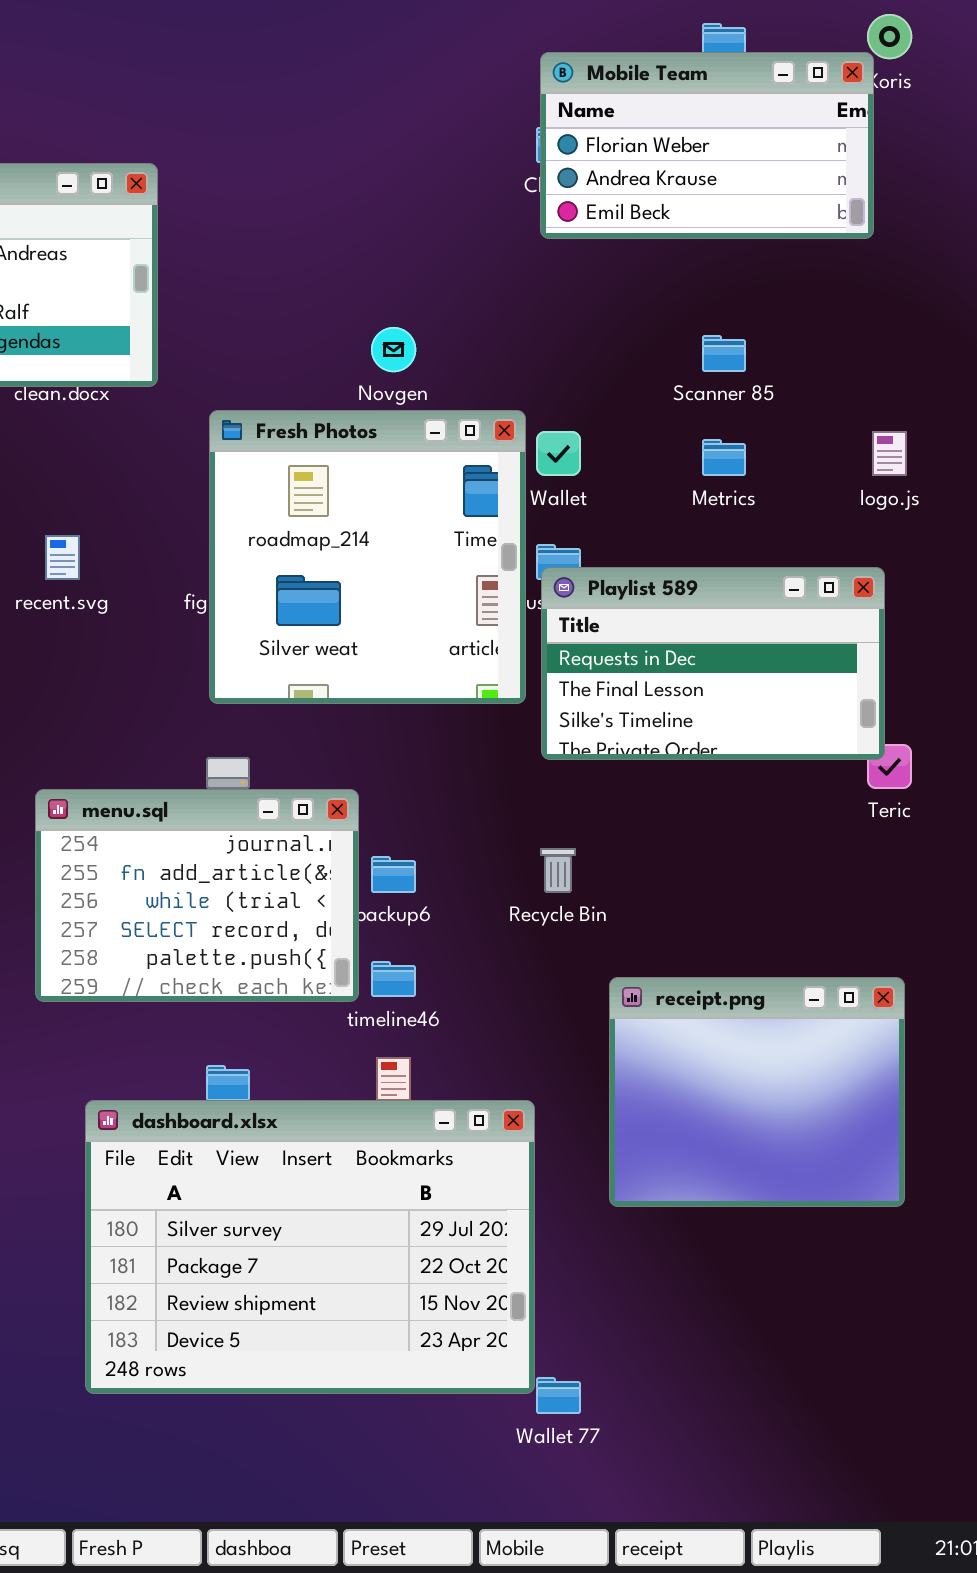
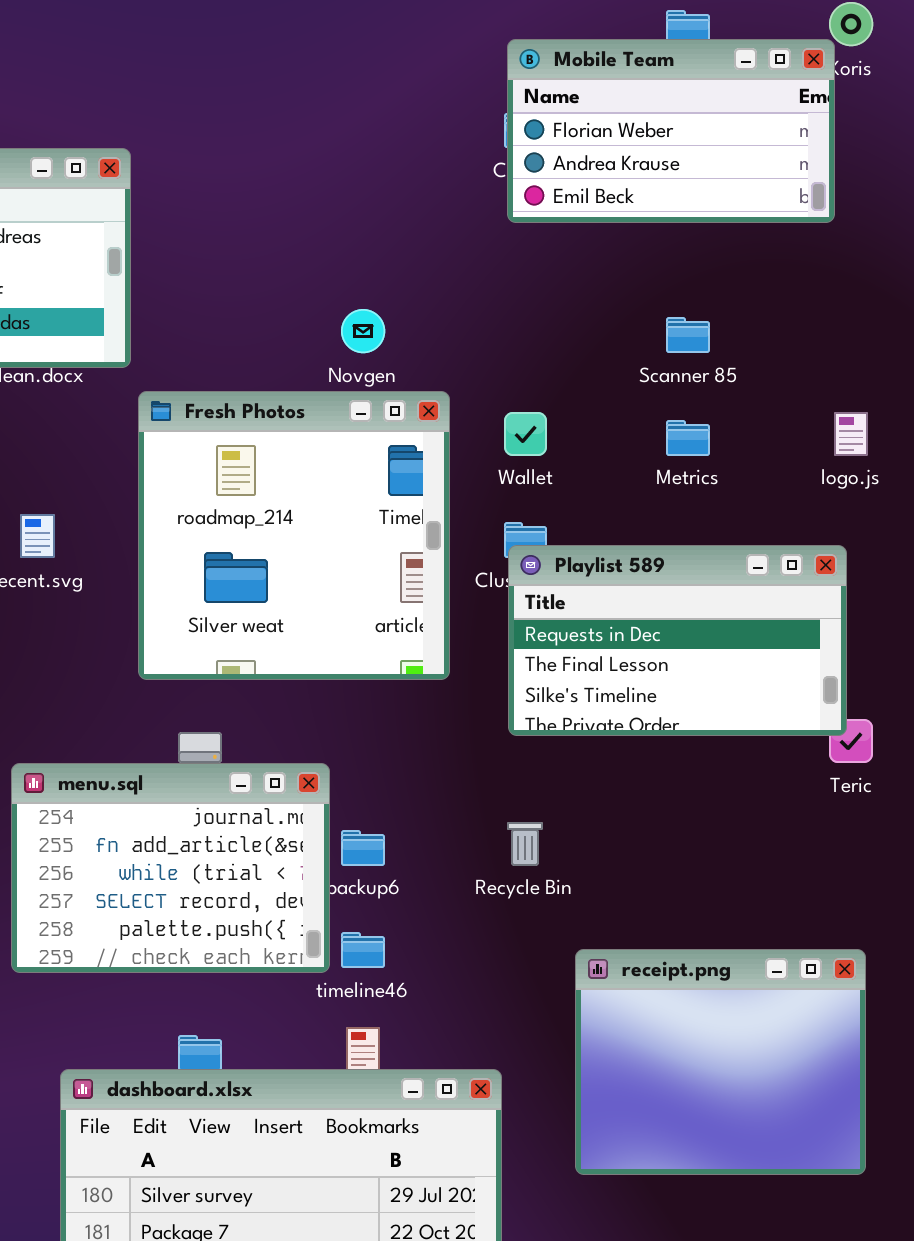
Fresh Photos: [209,410,526,704] -> [138,391,450,680], moved

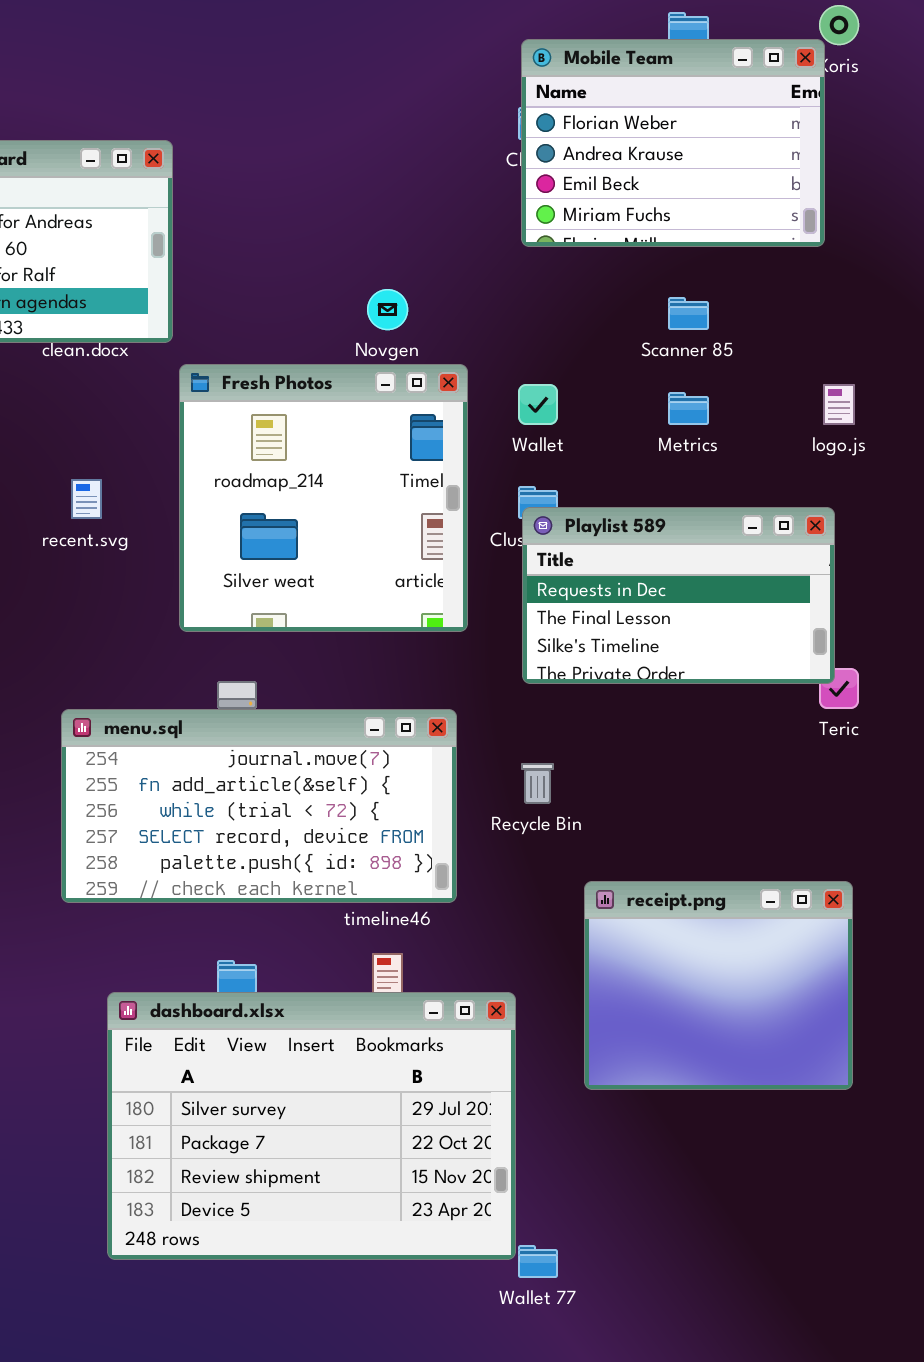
Mobile Team: [507,39,835,223] -> [521,39,825,247], resized
menu.sql: [11,763,330,973] -> [61,709,457,903], resized

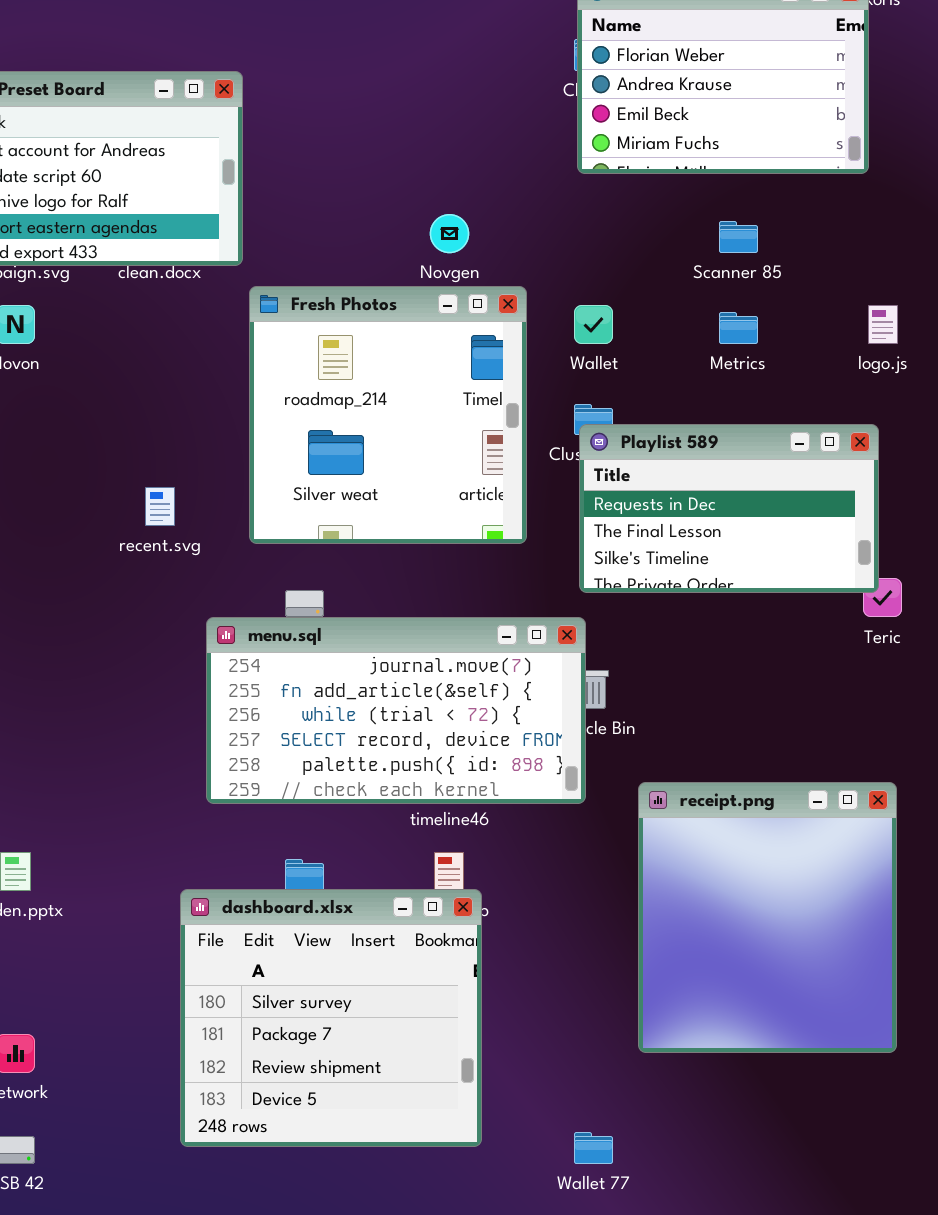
recent.svg: [71,479,102,519] -> [145,487,175,526], moved
menu.sql: [61,709,457,903] -> [206,617,586,804], moved
receipt.png: [584,881,853,1090] -> [638,782,897,1053], resized
dashboard.xlsx: [107,992,516,1260] -> [180,889,482,1147], resized

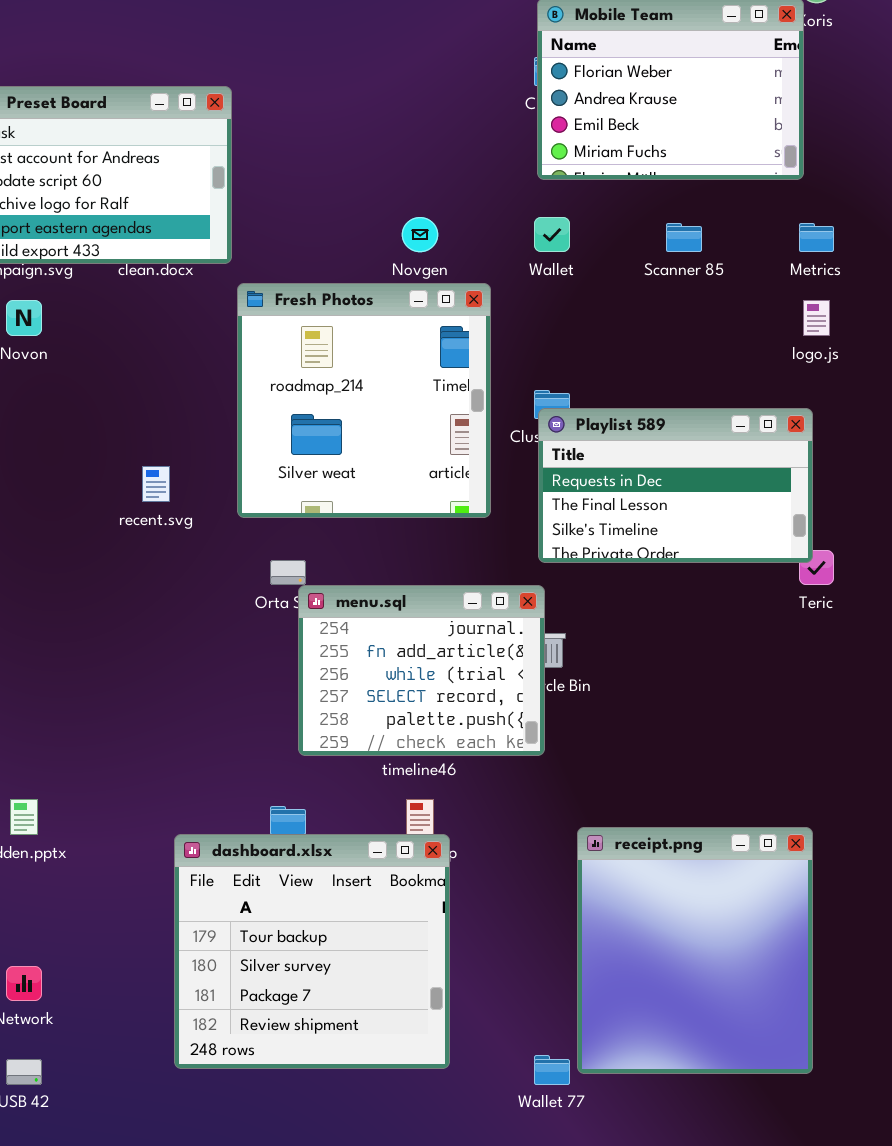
Wallet: [574,305,613,344] -> [534,217,570,252], moved
Metrics: [719,312,758,344] -> [799,223,834,252], moved
menu.sql: [206,617,586,804] -> [298,585,545,756], resized
receipt.png: [638,782,897,1053] -> [577,827,813,1074], moved
dashboard.xlsx: [180,889,482,1147] -> [174,834,450,1069], scrolled up 1 row

